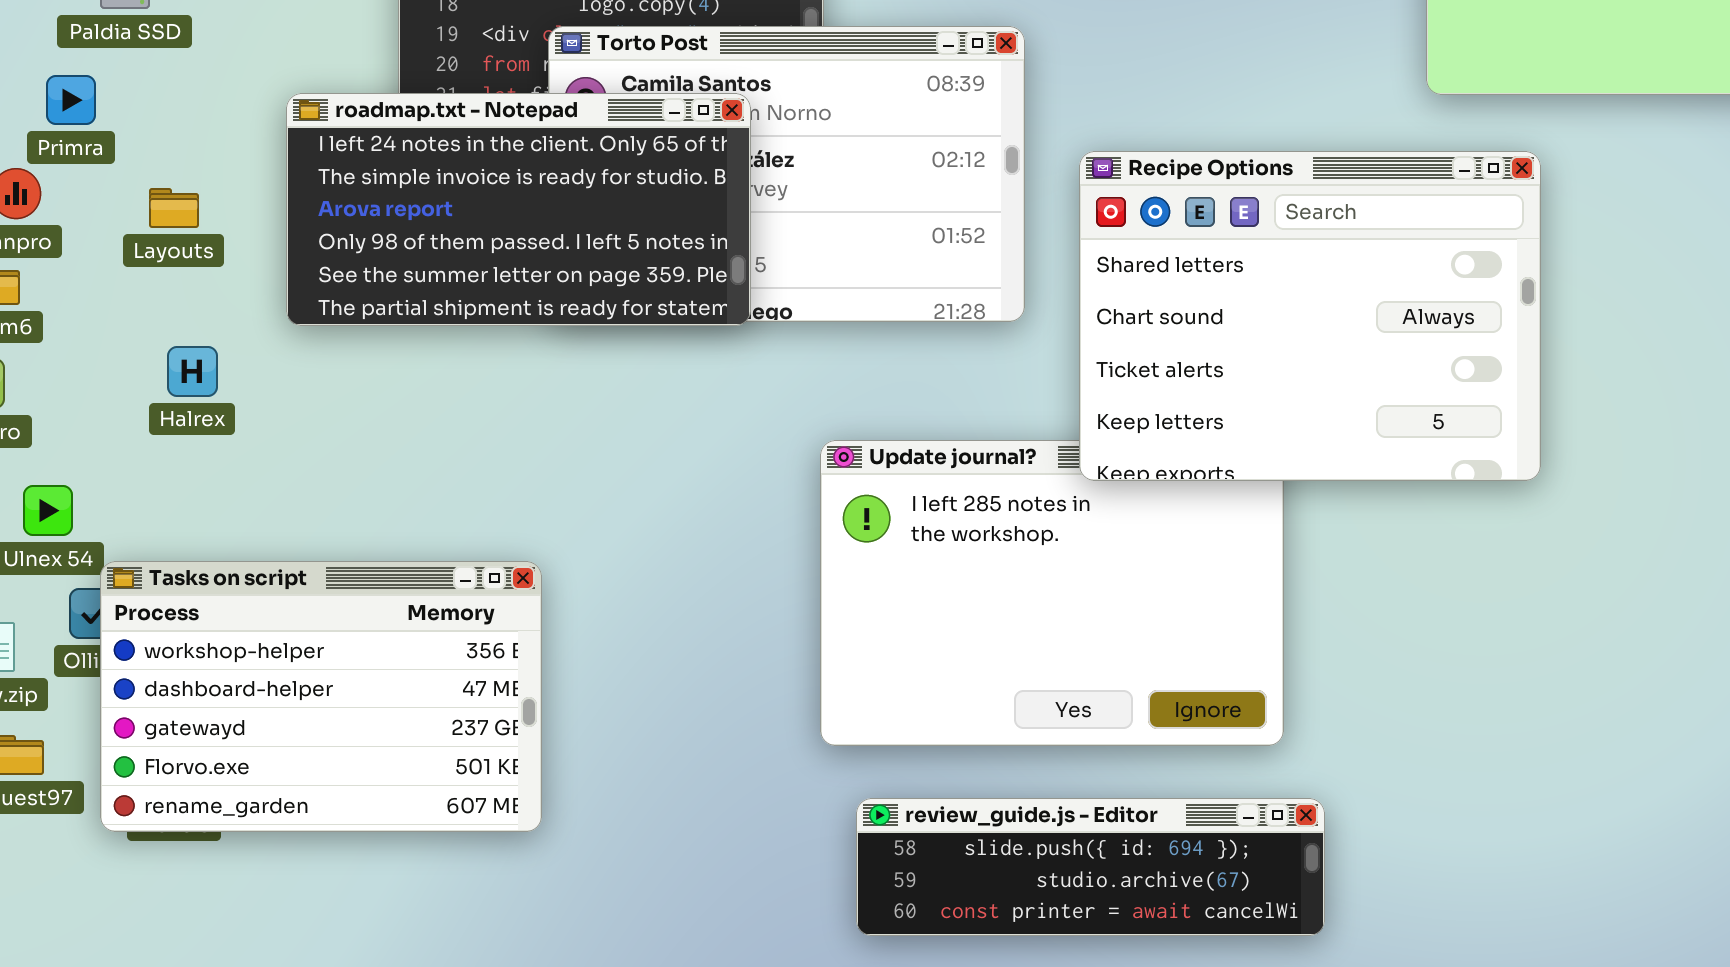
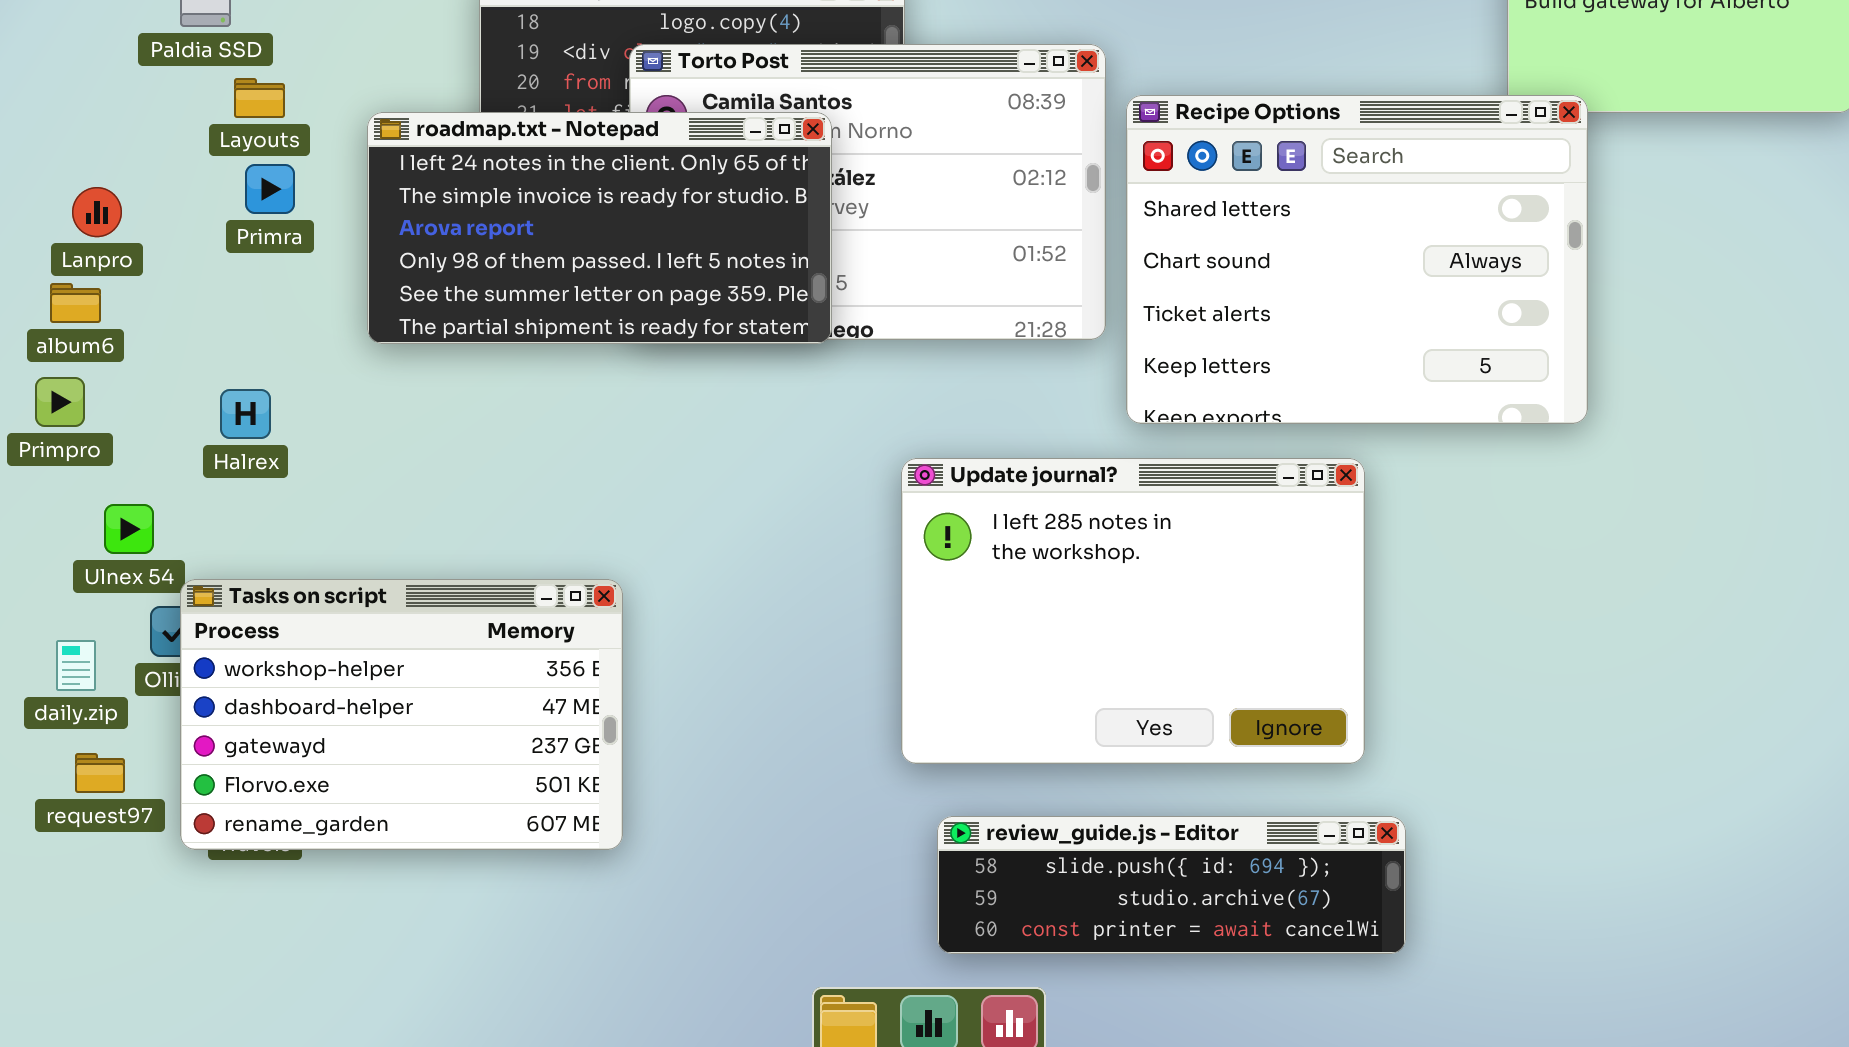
Primra: [46,75,96,125] -> [245,164,295,214], moved
Recipe Options: [1079,151,1541,481] -> [1126,95,1588,424], moved
Layouts: [149,188,199,228] -> [234,78,285,118], moved
Halrex: [167,346,218,397] -> [220,389,271,439], moved

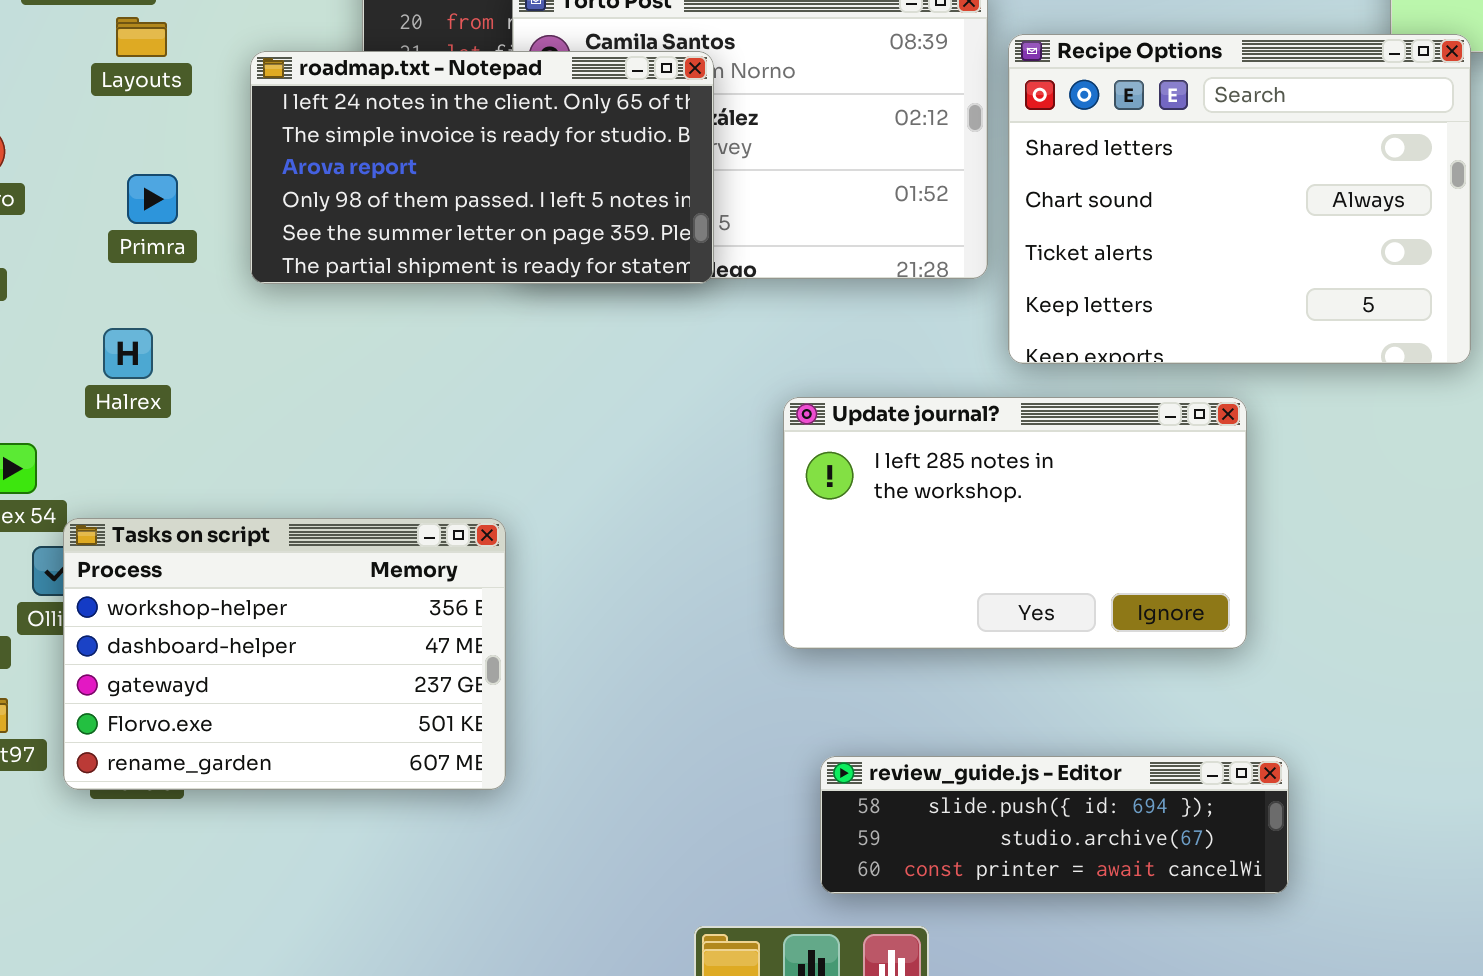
Primra: [245,164,295,214] -> [127,174,178,224], moved
Update journal?: [901,458,1365,764] -> [783,397,1247,649], resized

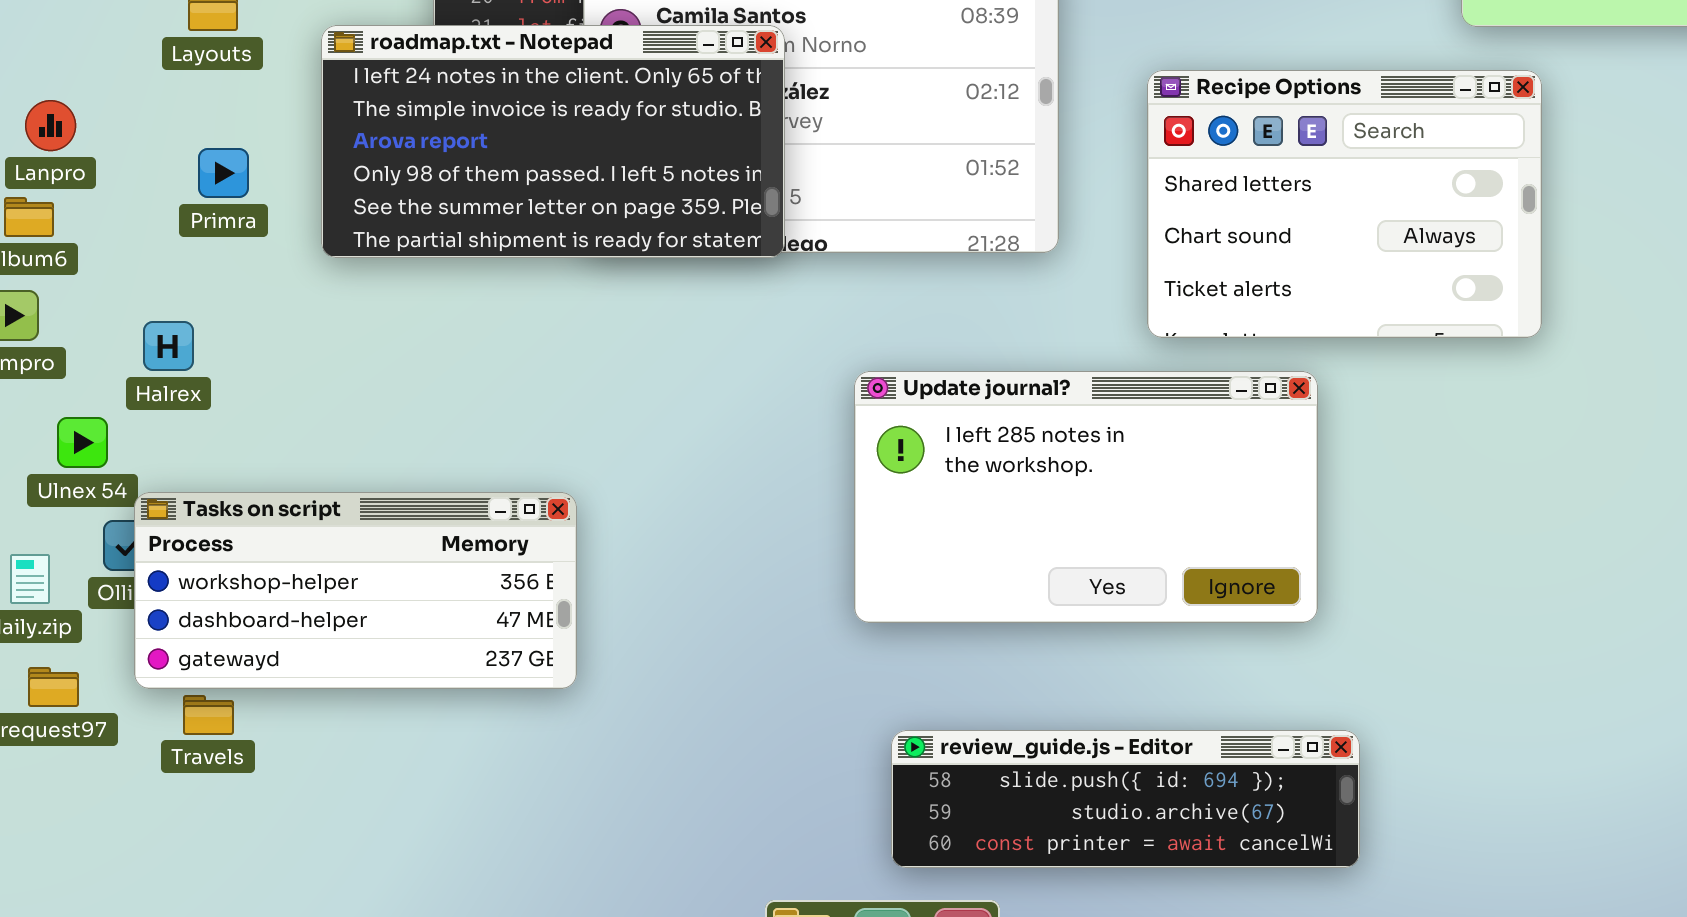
Recipe Options: [1008,34,1471,364] -> [1147,70,1542,338], resized
Halrex: [103,328,153,379] -> [143,321,194,371], moved
Tasks on script: [63,518,506,790] -> [134,492,577,689], resized

